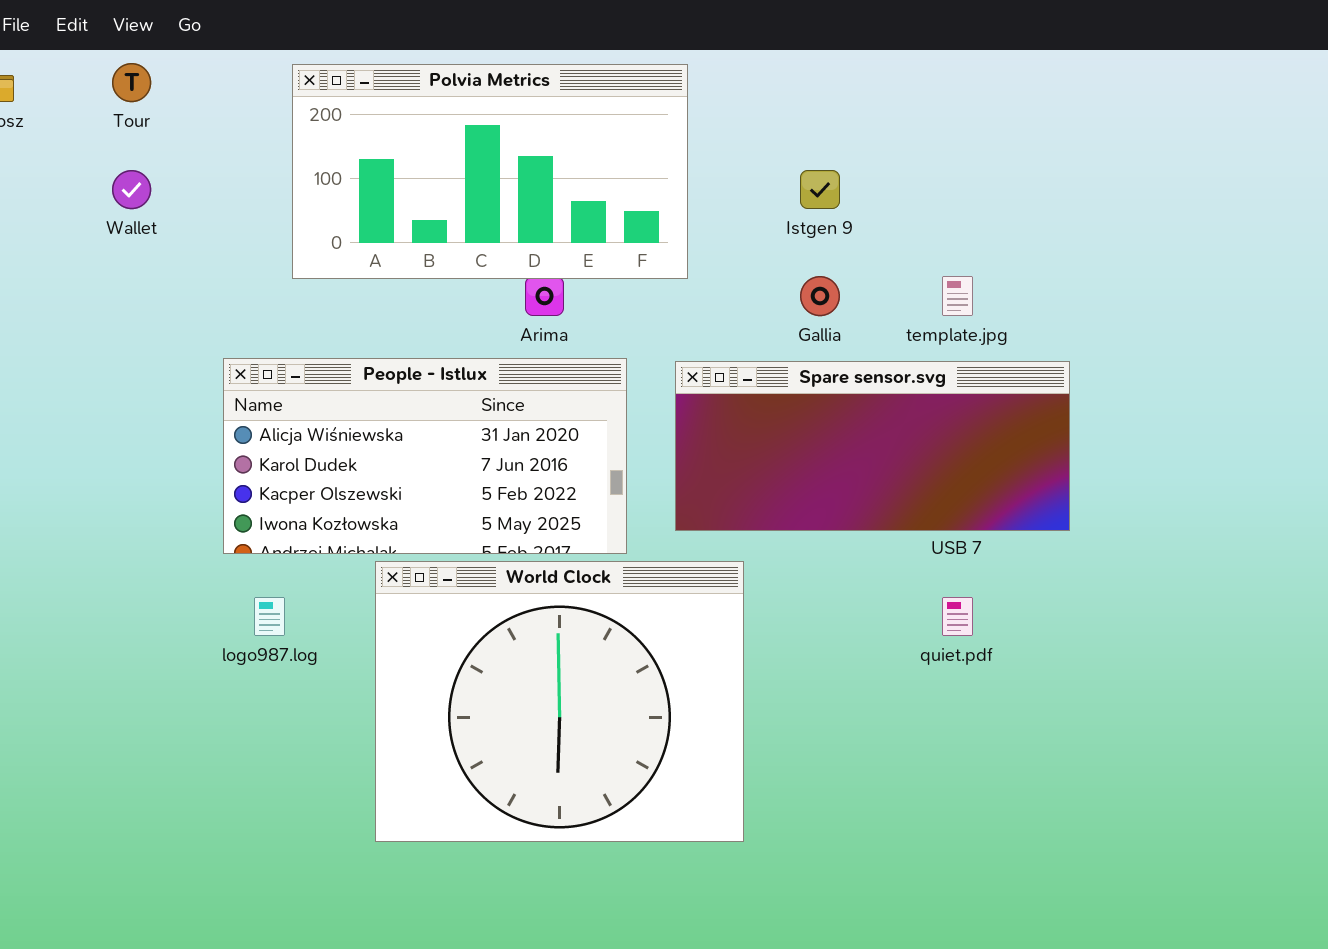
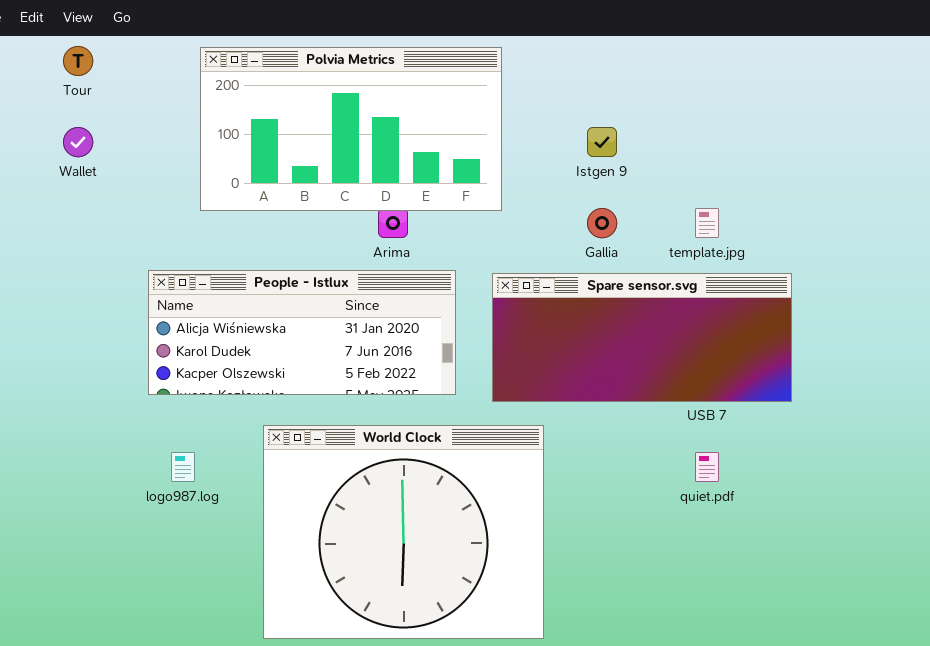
People - Istlux: [223,358,627,554] -> [148,270,456,395], resized

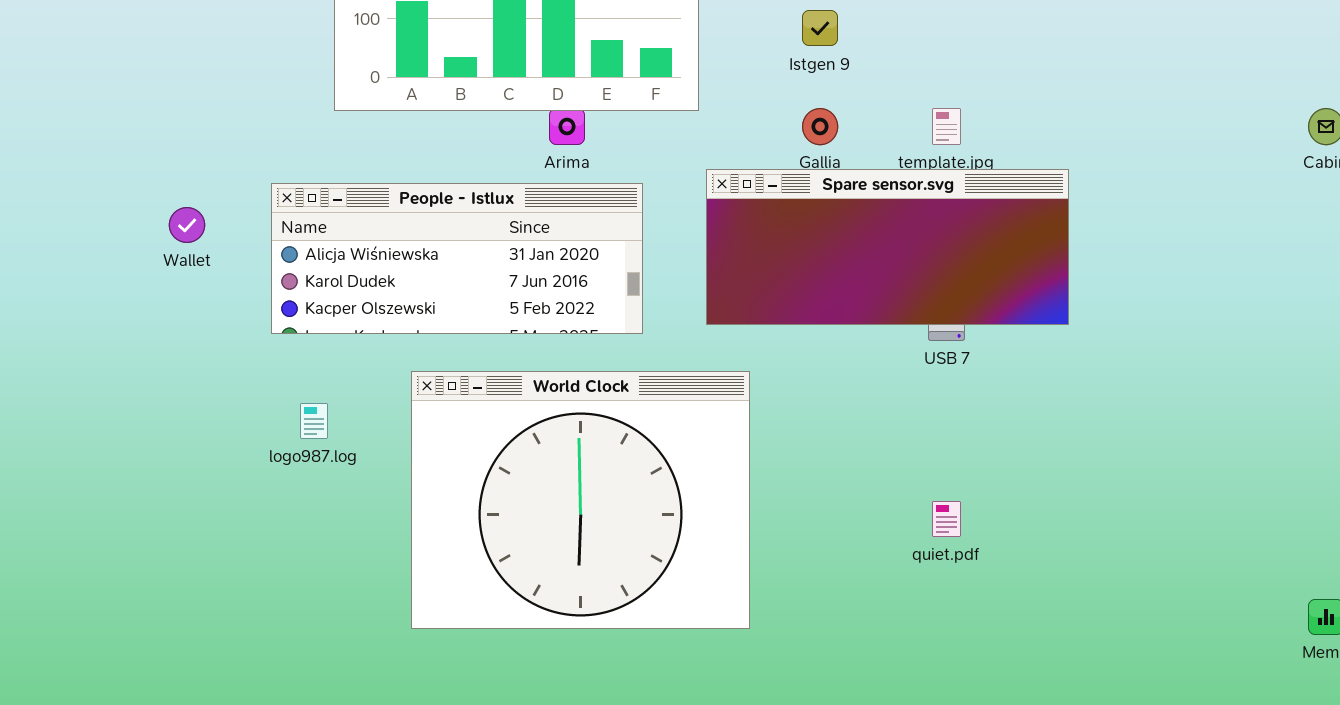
Wallet: [63,127,93,157] -> [169,207,205,243], moved
Spare sensor.svg: [492,273,792,402] -> [706,169,1069,325], moved
quiet.pdf: [695,452,719,482] -> [932,501,961,537], moved

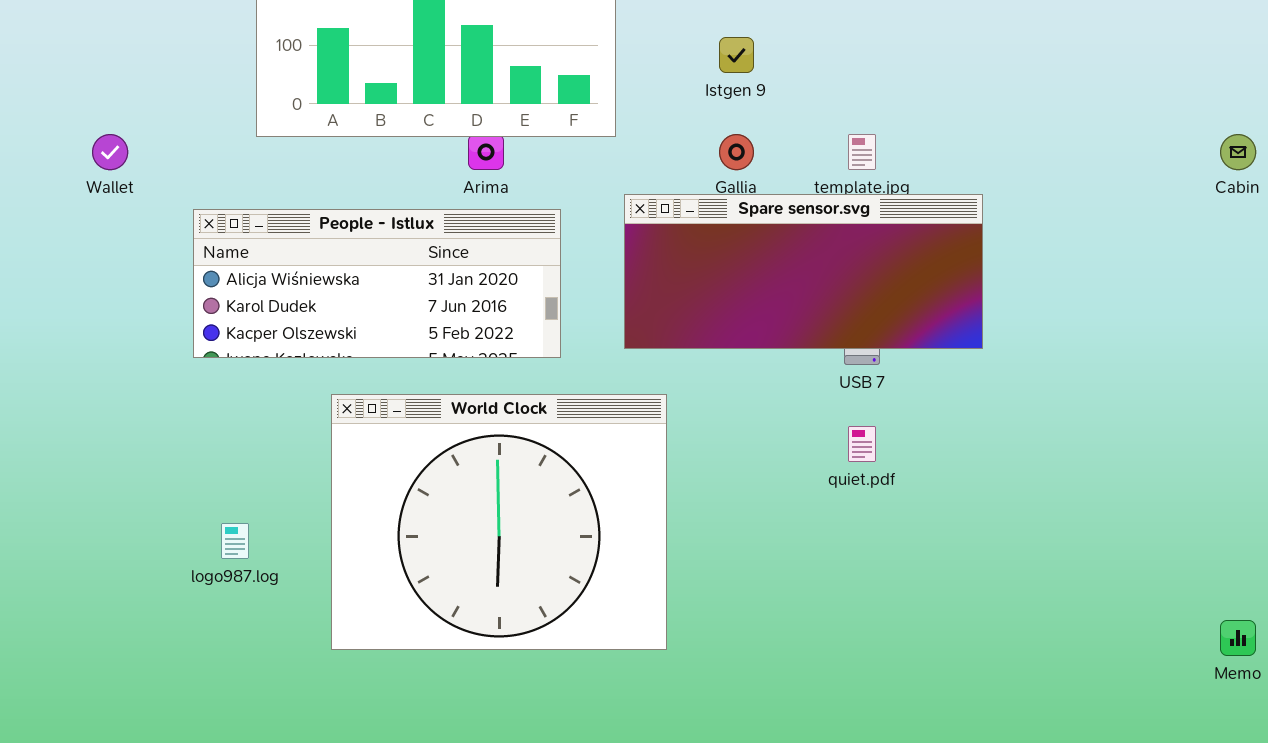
Wallet: [169,207,205,243] -> [92,134,128,170], moved
logo987.log: [300,403,328,439] -> [221,523,249,559], moved
quiet.pdf: [932,501,961,537] -> [848,426,876,462], moved

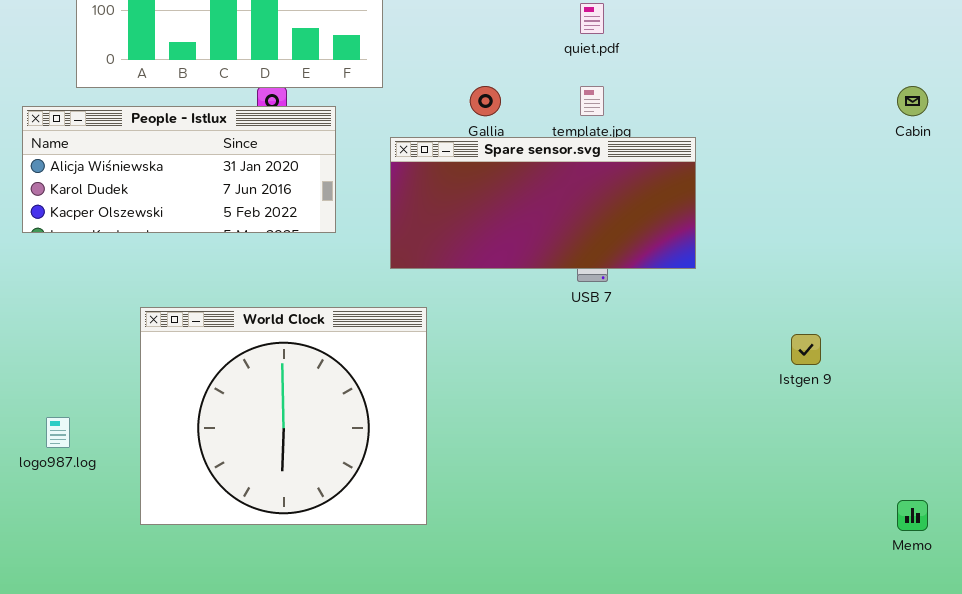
Istgen 9: [719,37,754,73] -> [791,334,821,365], moved
People - Istlux: [193,209,561,358] -> [22,106,336,233], moved
quiet.pdf: [848,426,876,462] -> [580,3,604,34], moved

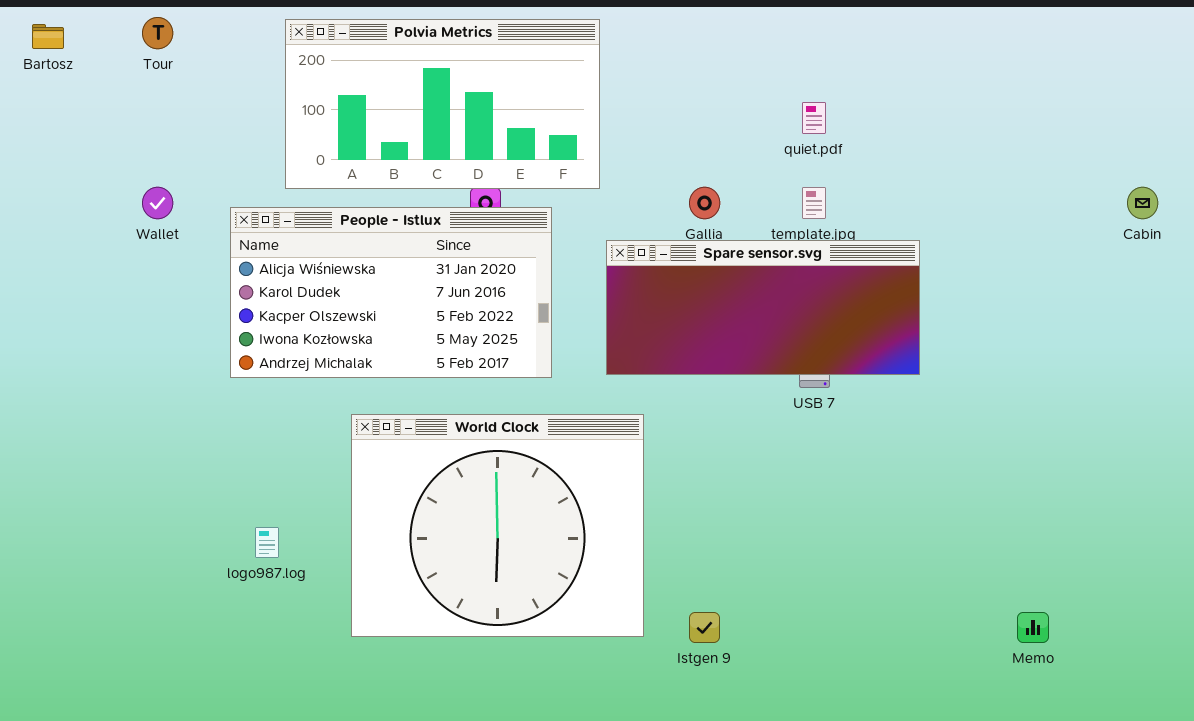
People - Istlux: [22,106,336,233] -> [230,207,552,378], resized
Istgen 9: [791,334,821,365] -> [689,612,720,643], moved
Memo: [897,500,928,531] -> [1017,612,1049,643], moved

